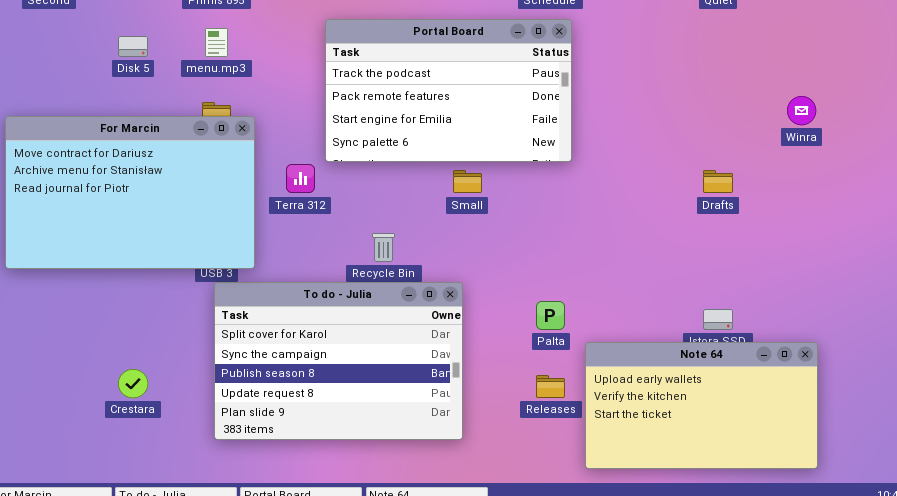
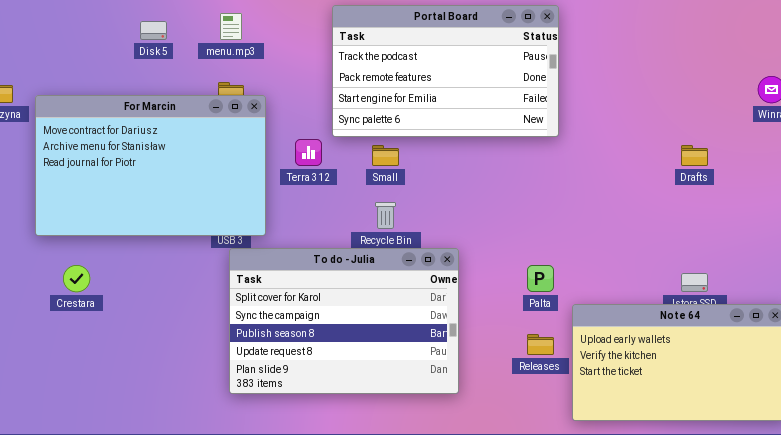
Small: [453,170,482,193] -> [372,145,399,166], moved
Crestara: [118,369,148,398] -> [63,265,90,292], moved

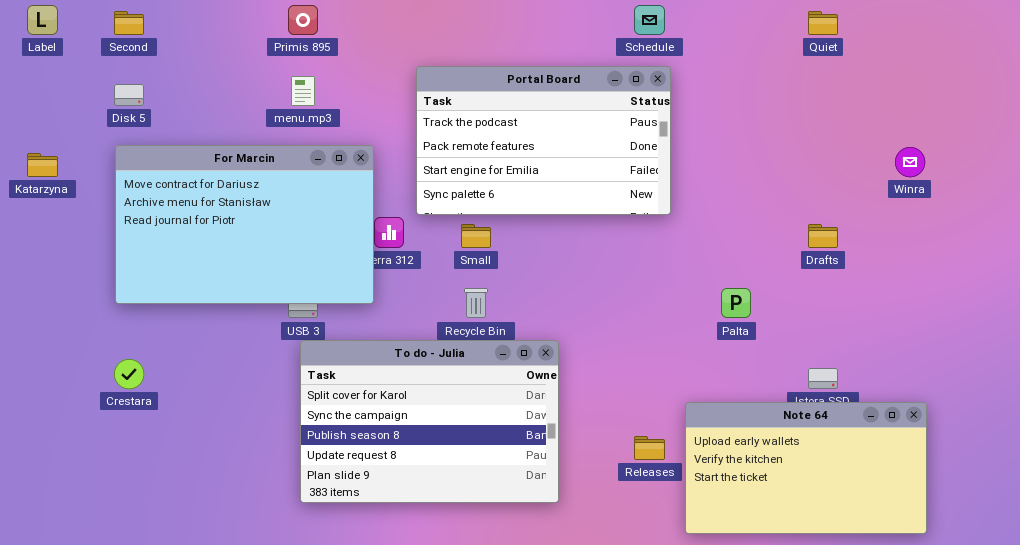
Disk 5: [140,21,167,40] -> [114,84,144,106], moved
For Marcin: [35,95,266,236] -> [115,145,374,304], moved
Palta: [527,265,554,292] -> [721,288,751,318], moved

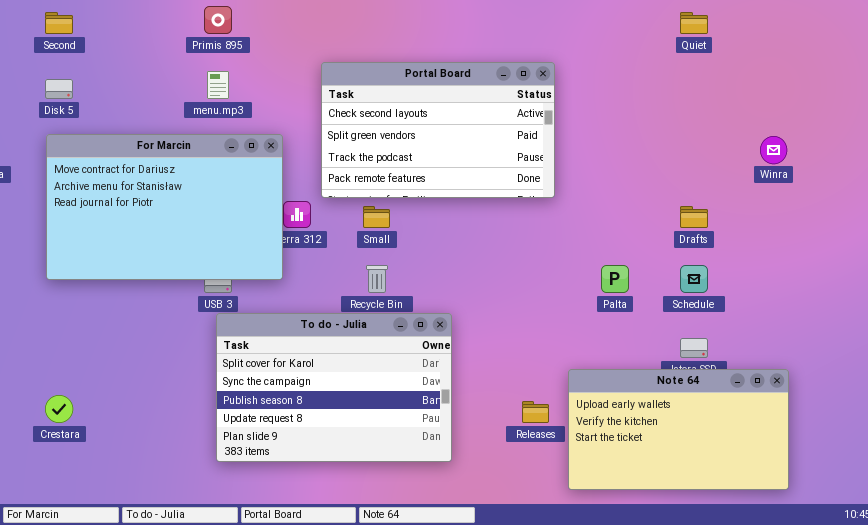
Schedule: [634,5,665,35] -> [680,265,708,293], moved
Portal Board: [416,66,671,215] -> [321,62,555,198], scrolled up 2 rows
Crestara: [114,359,144,389] -> [45,395,73,423], moved

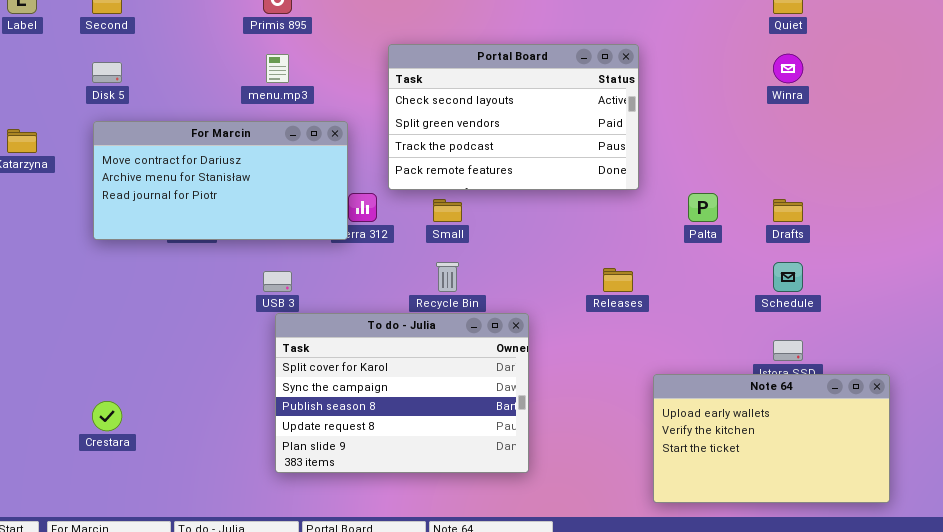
For Marcin: [46,134,283,280] -> [93,121,348,240], resized
Winra: [760,136,787,164] -> [773,54,803,83], moved
Palta: [601,265,629,293] -> [688,193,718,222], moved
Releases: [522,401,549,423] -> [603,268,633,292], moved

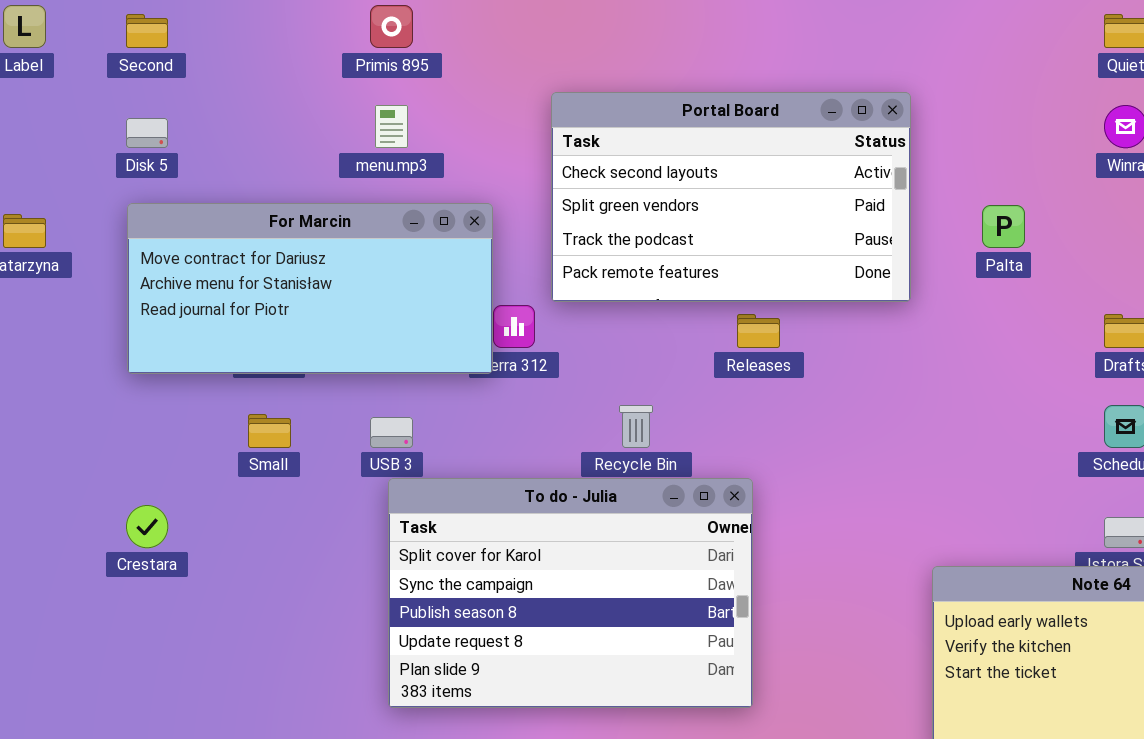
Palta: [688,193,718,222] -> [982,205,1025,248], moved
Small: [433,199,462,222] -> [248,414,291,448], moved
Releases: [603,268,633,292] -> [737,314,780,348], moved
Crestara: [92,401,122,431] -> [126,505,168,548], moved

